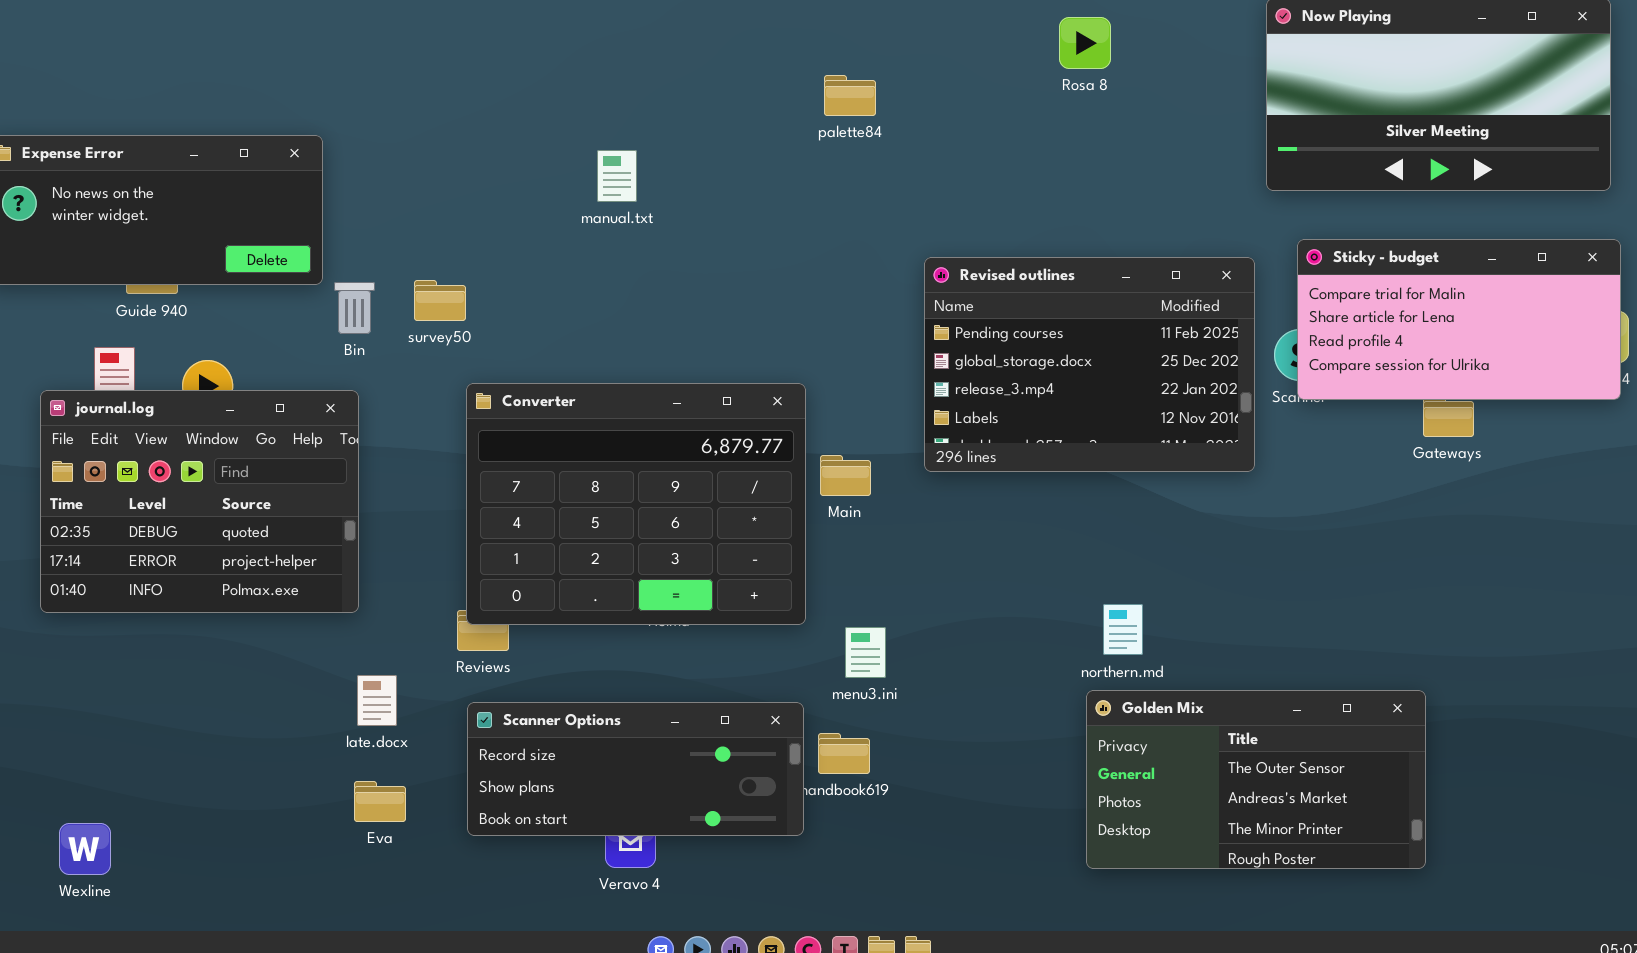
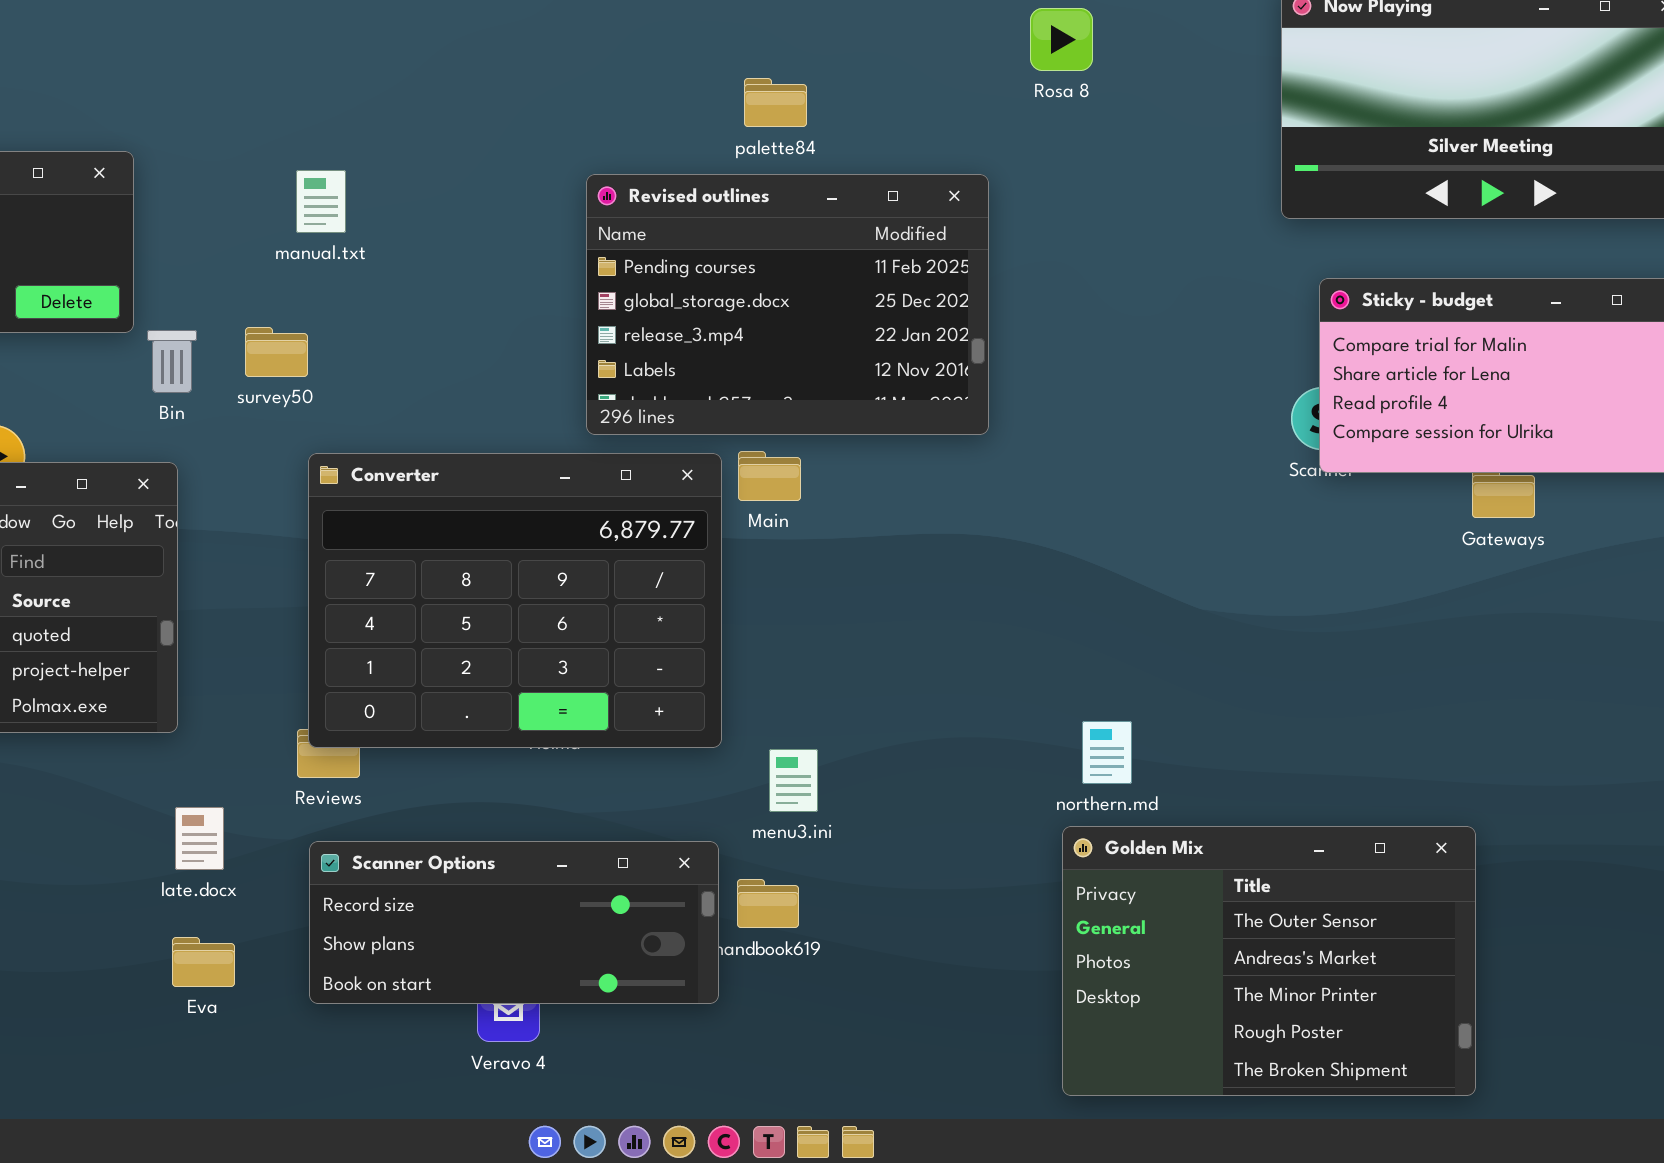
manual.txt: [597,150,637,202] -> [296,170,346,233], moved
Revised outlines: [924,257,1255,472] -> [586,174,989,435], moved
Main: [820,455,871,496] -> [738,451,801,501], moved
Golden Mix: [1086,690,1426,869] -> [1062,826,1476,1096], resized

